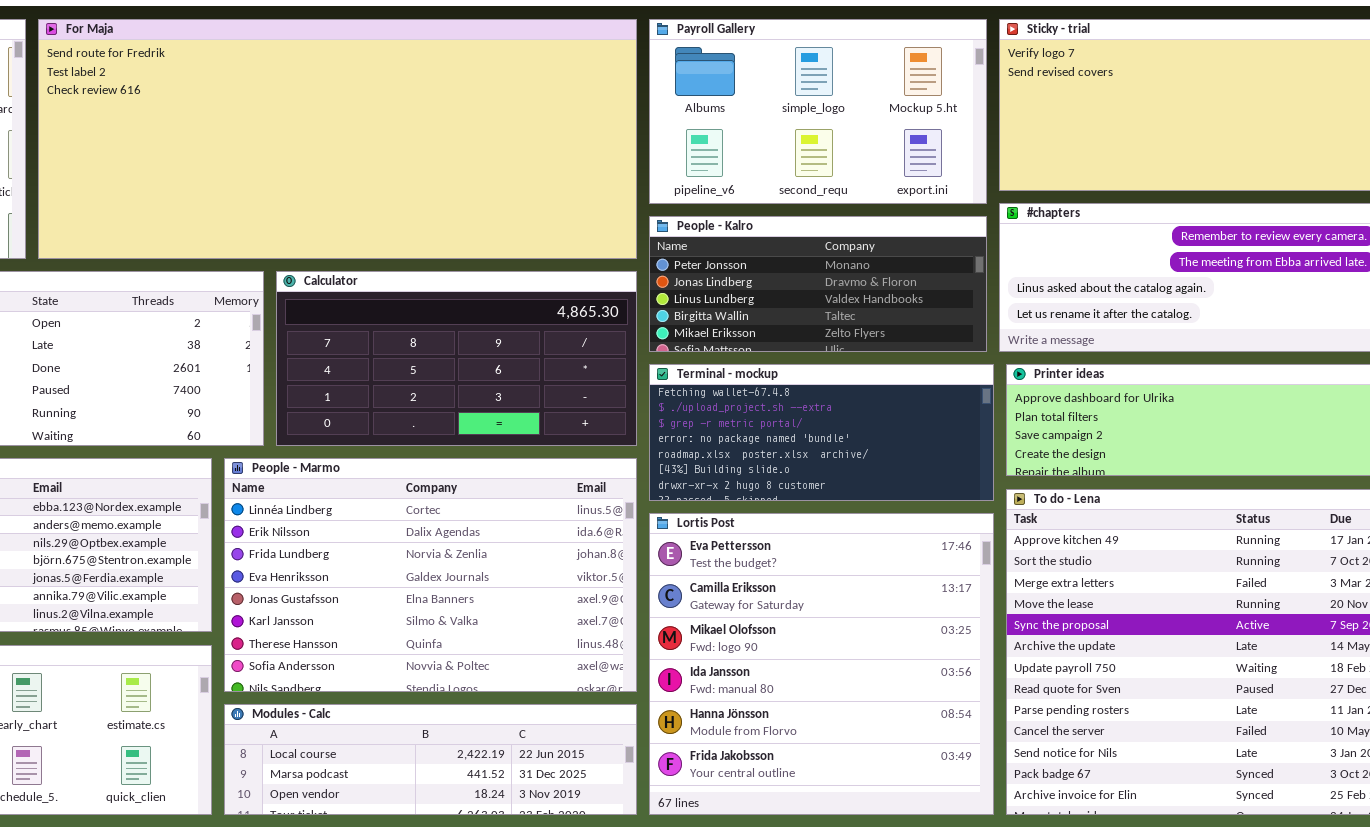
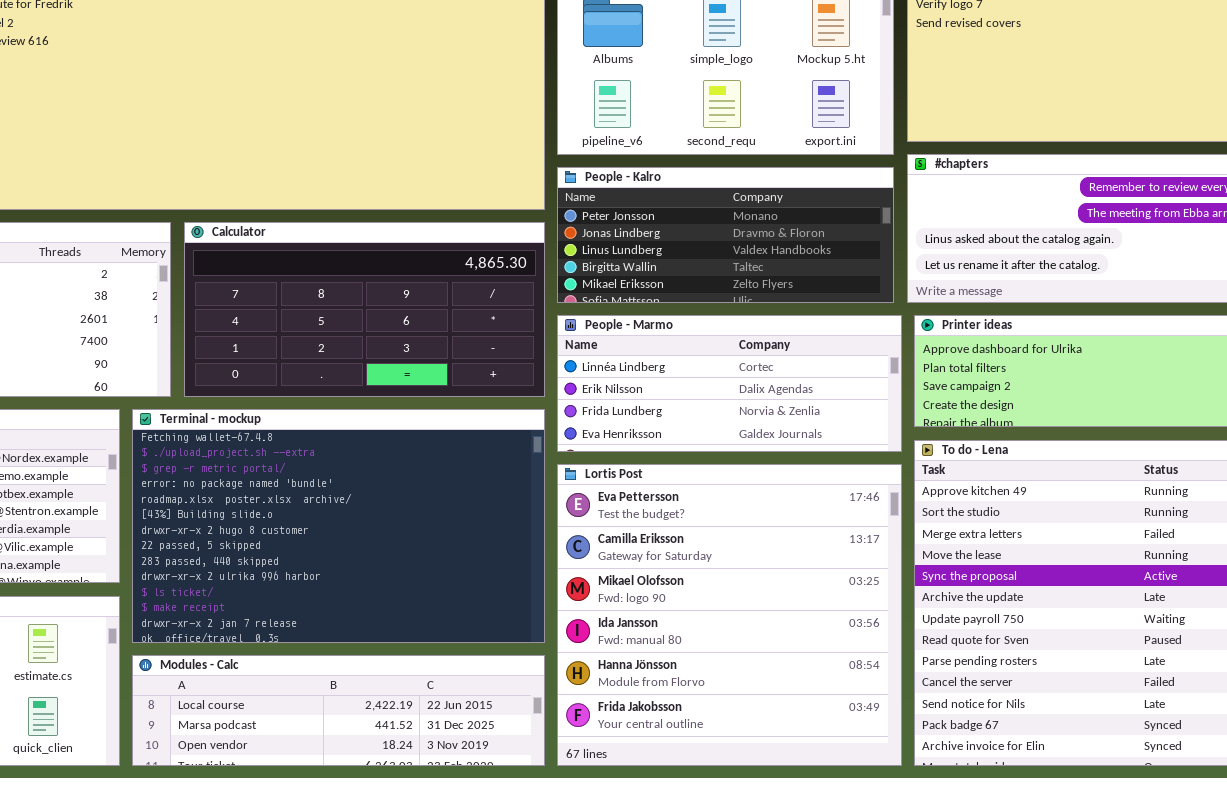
Terminal - mockup: [649,364,994,501] -> [132,409,545,643], moved, resized
People - Marmo: [224,458,637,692] -> [557,315,902,452], moved, resized

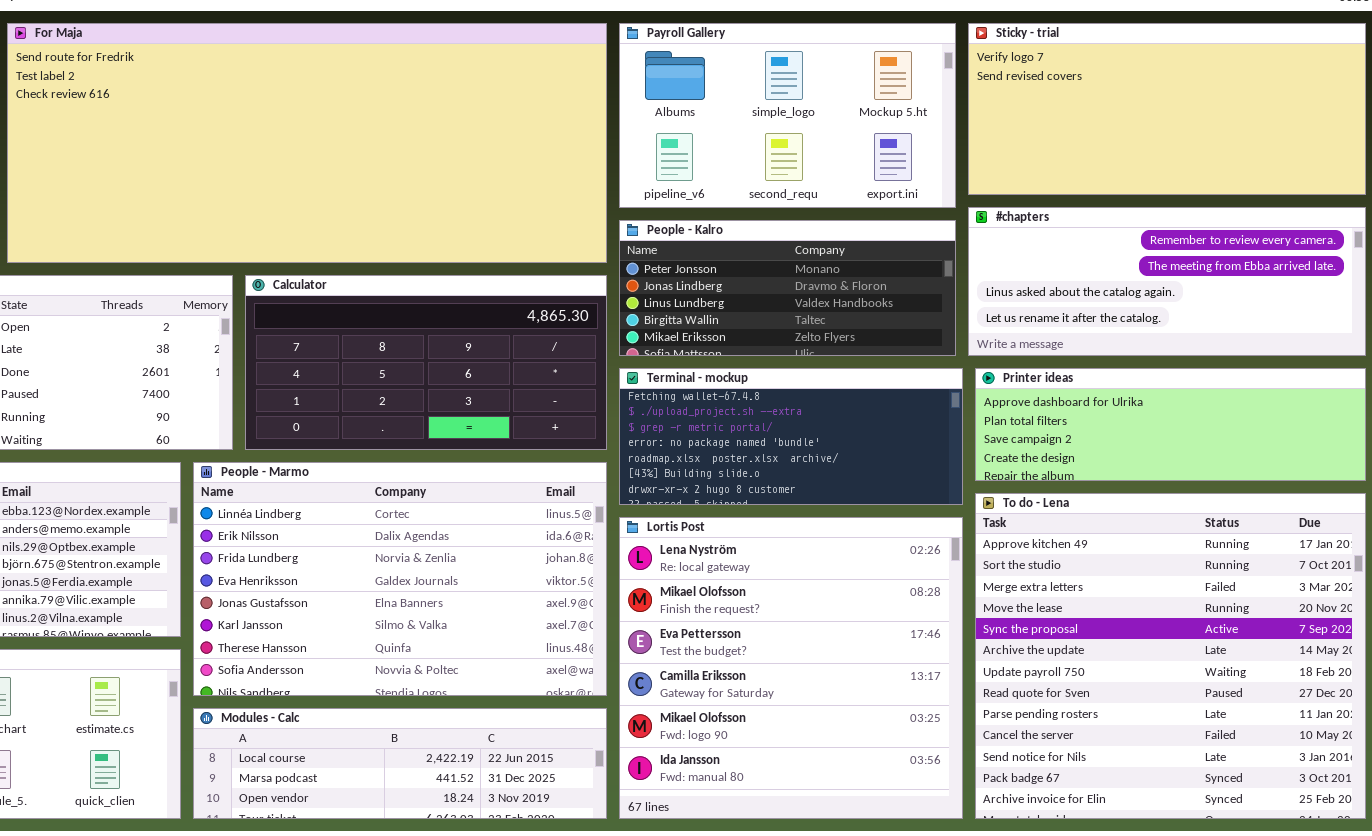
People - Marmo: [557,315,902,452] -> [193,462,607,696], moved, resized
Terminal - mockup: [132,409,545,643] -> [619,368,963,505], moved, resized
Lortis Post: [557,464,902,766] -> [619,517,963,819], scrolled up 2 rows

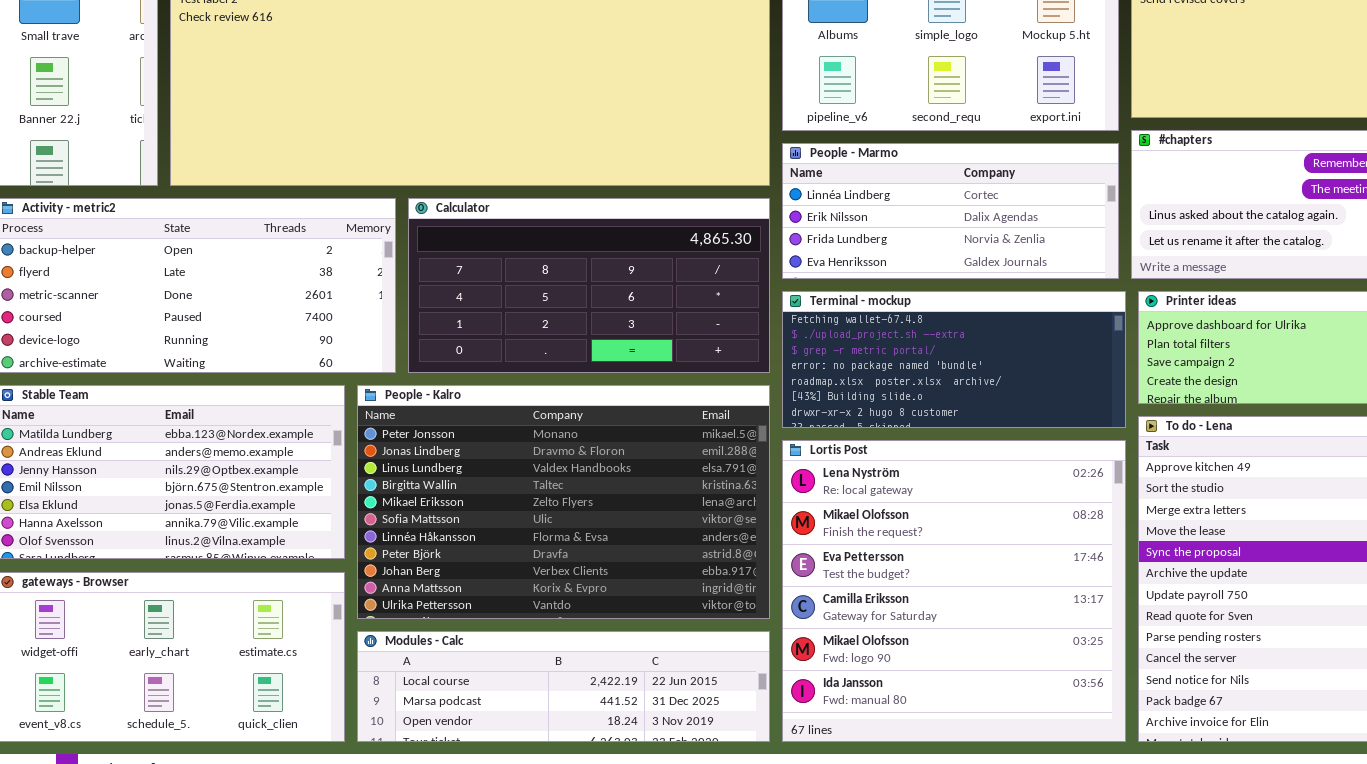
People - Kalro: [619,220,956,356] -> [357,385,770,619], moved, resized
People - Marmo: [193,462,607,696] -> [782,143,1119,279], moved, resized

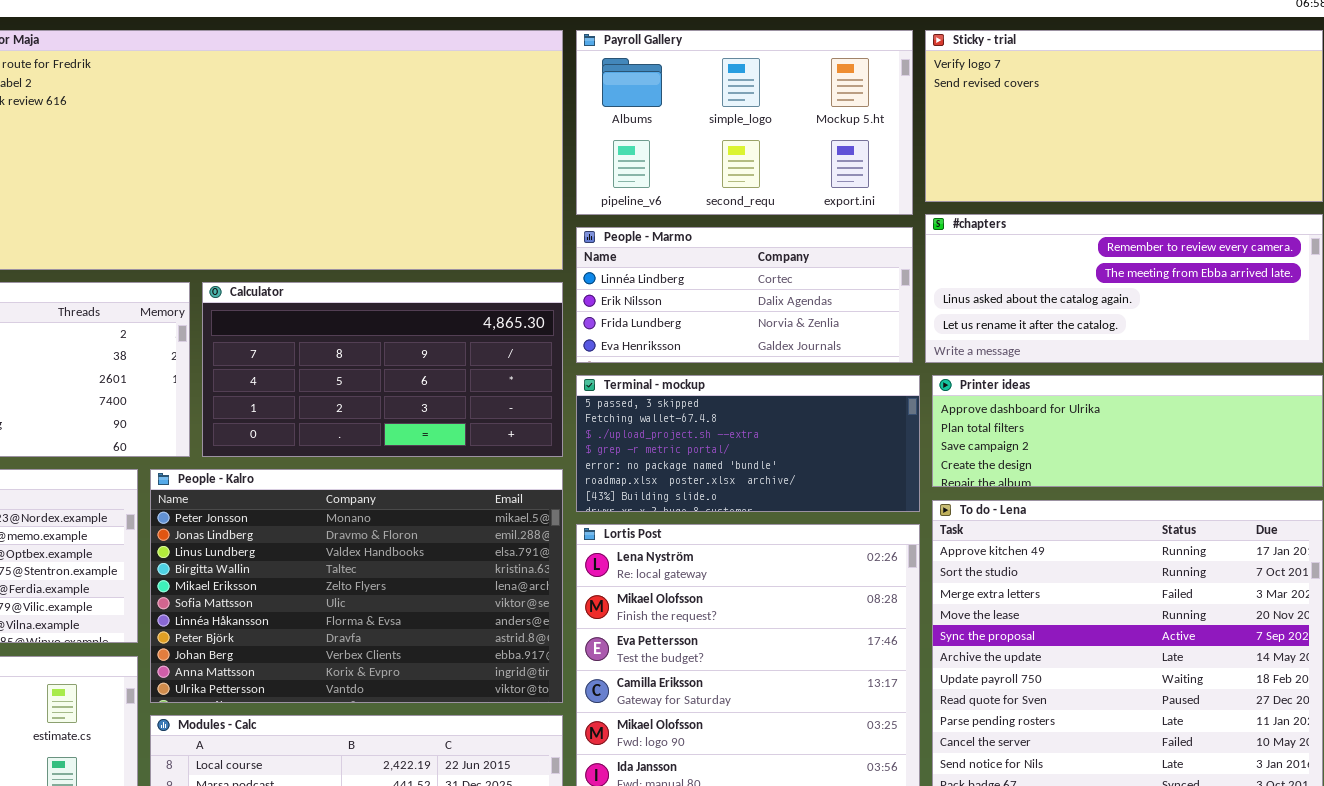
Terminal - mockup: [782,291,1126,428] -> [576,375,920,512], scrolled up 1 row

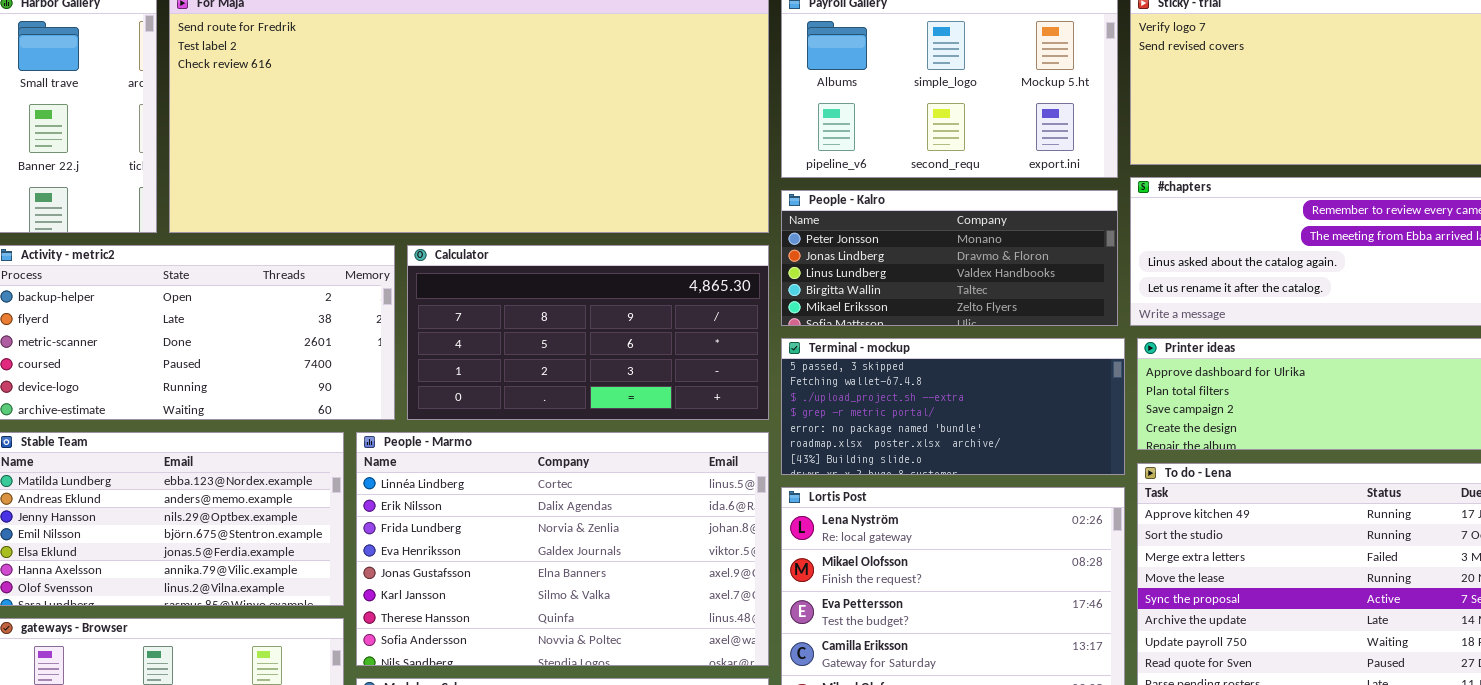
People - Marmo: [576,227,913,363] -> [356,432,769,666], moved, resized
People - Kalro: [150,469,563,703] -> [781,190,1118,326], moved, resized

